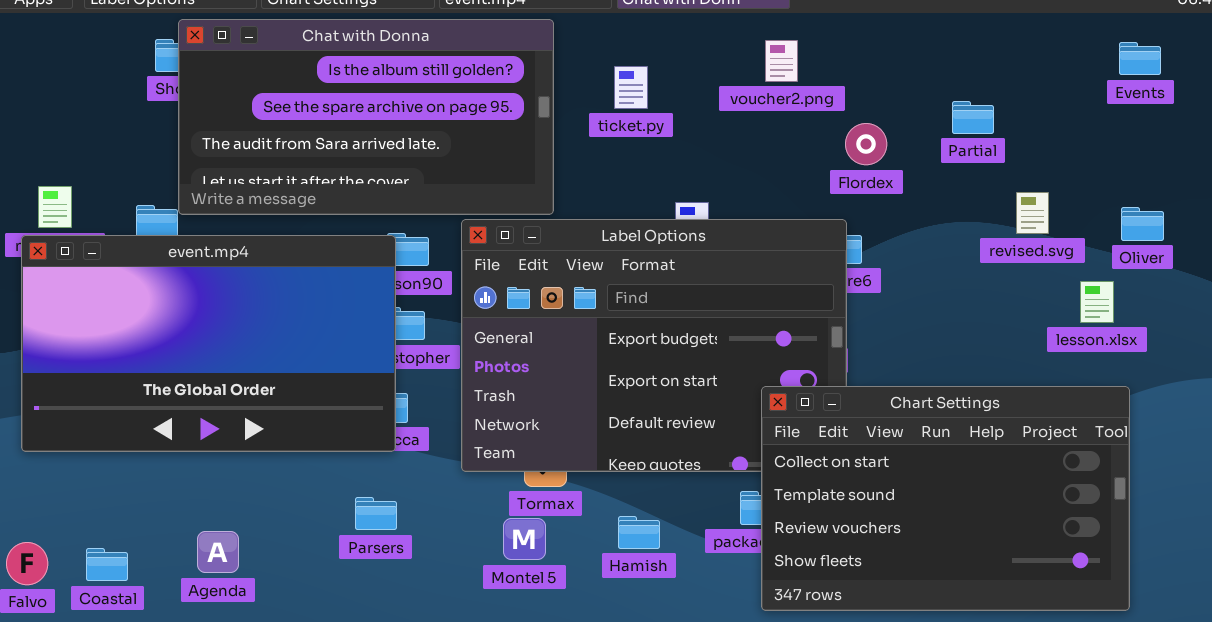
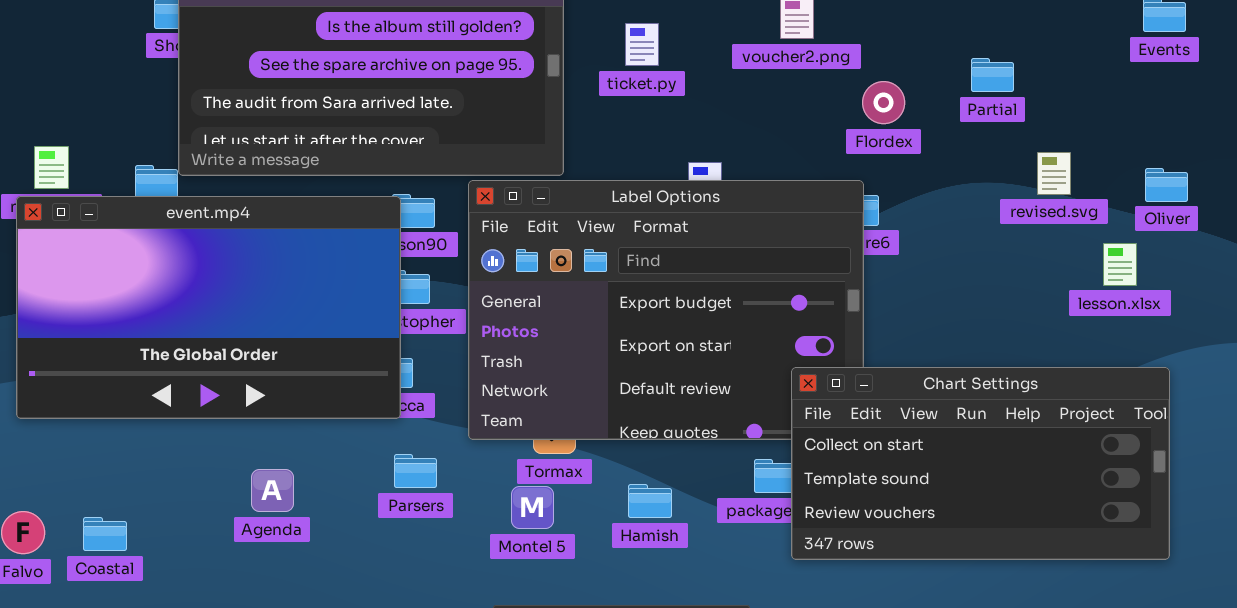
Chart Settings: [761,386,1130,611] -> [791,367,1170,560], moved, resized
Parsers: [355,497,397,530] -> [394,454,437,488], moved
Agenda: [197,531,239,573] -> [251,469,294,512], moved

